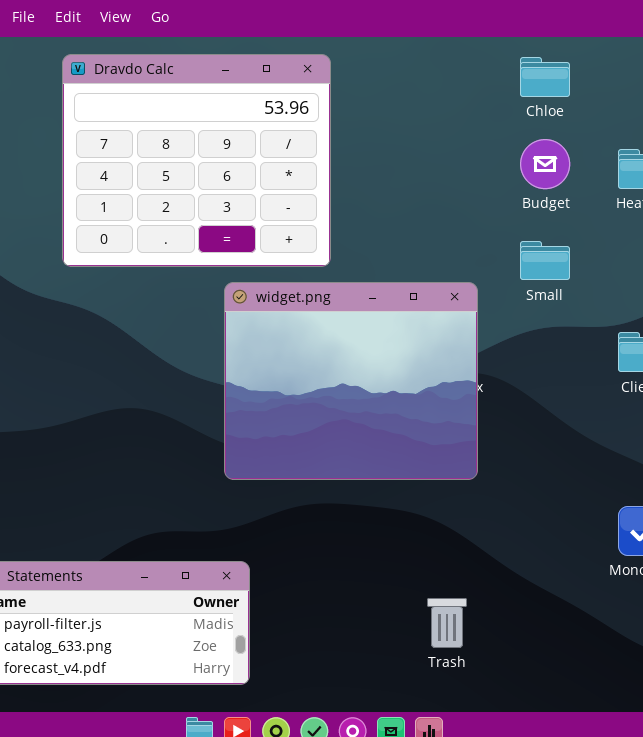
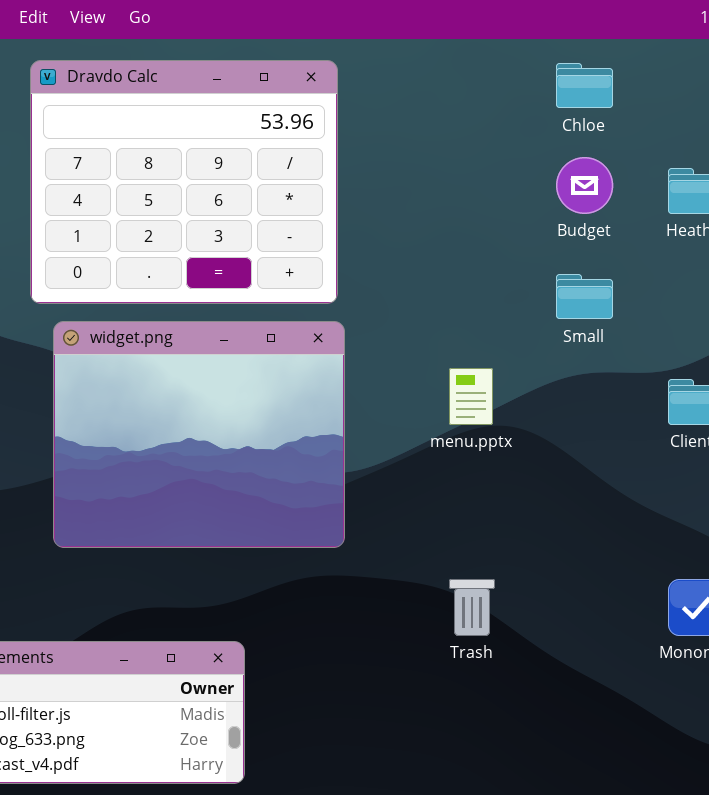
widget.png: [224,282,478,480] -> [53,321,345,548], moved
Trash: [427,598,467,648] -> [449,579,495,636], moved

